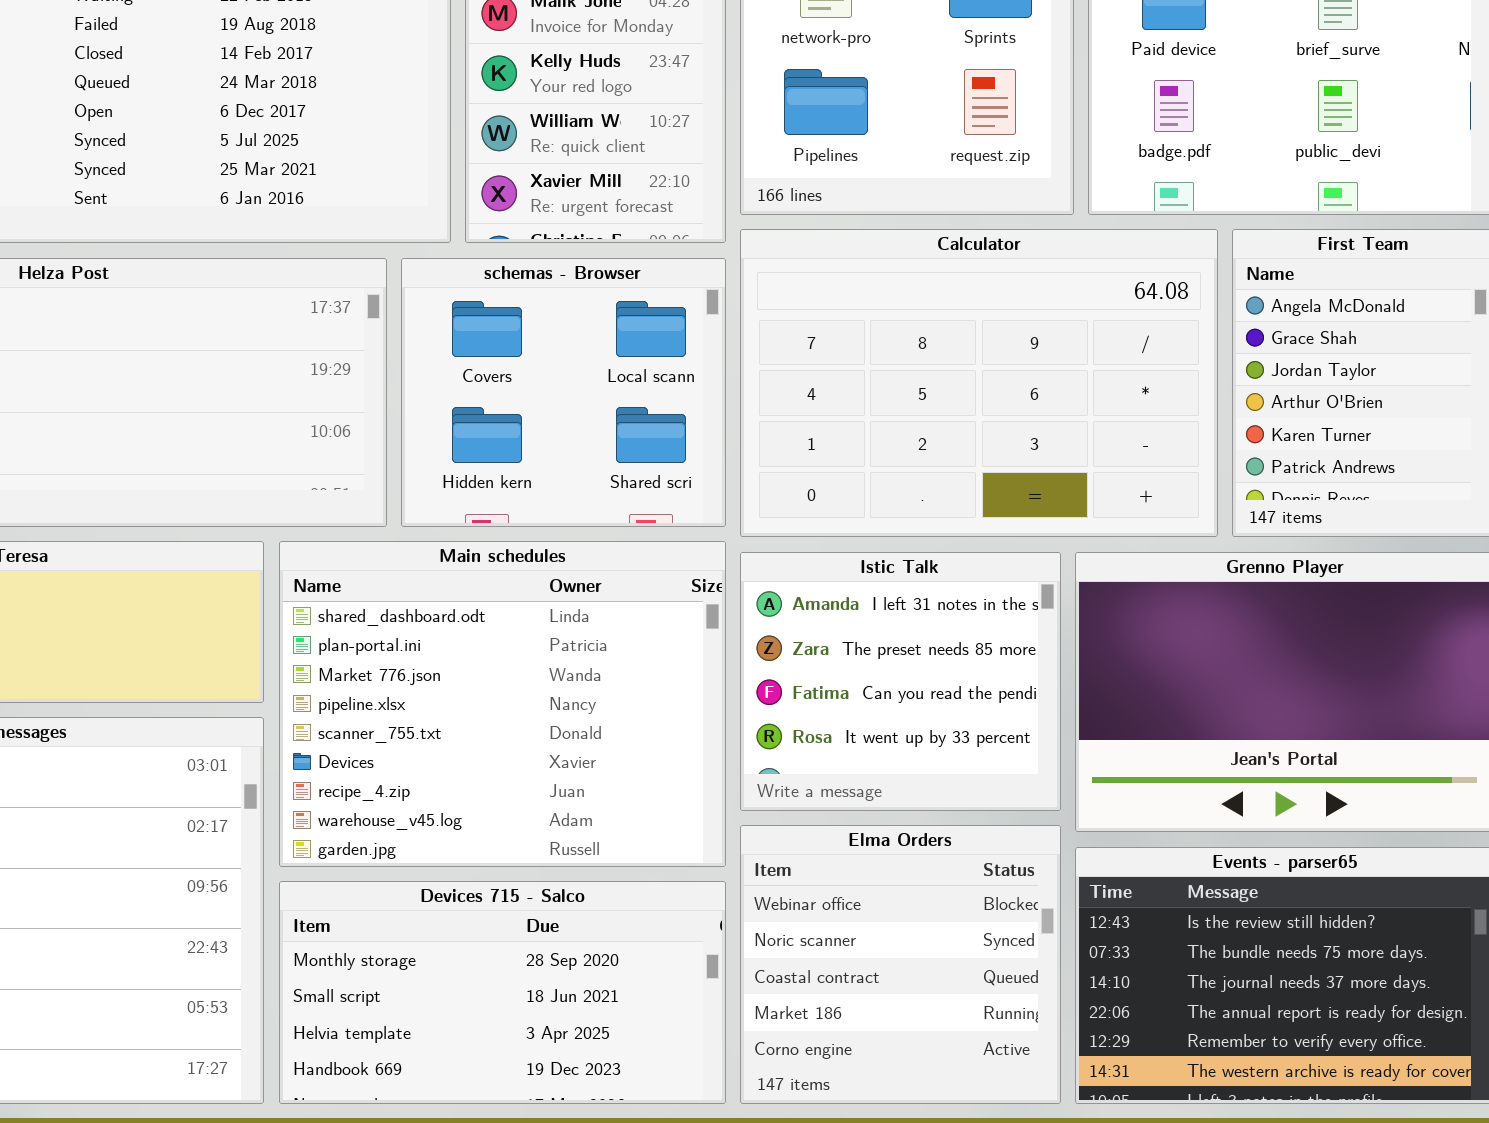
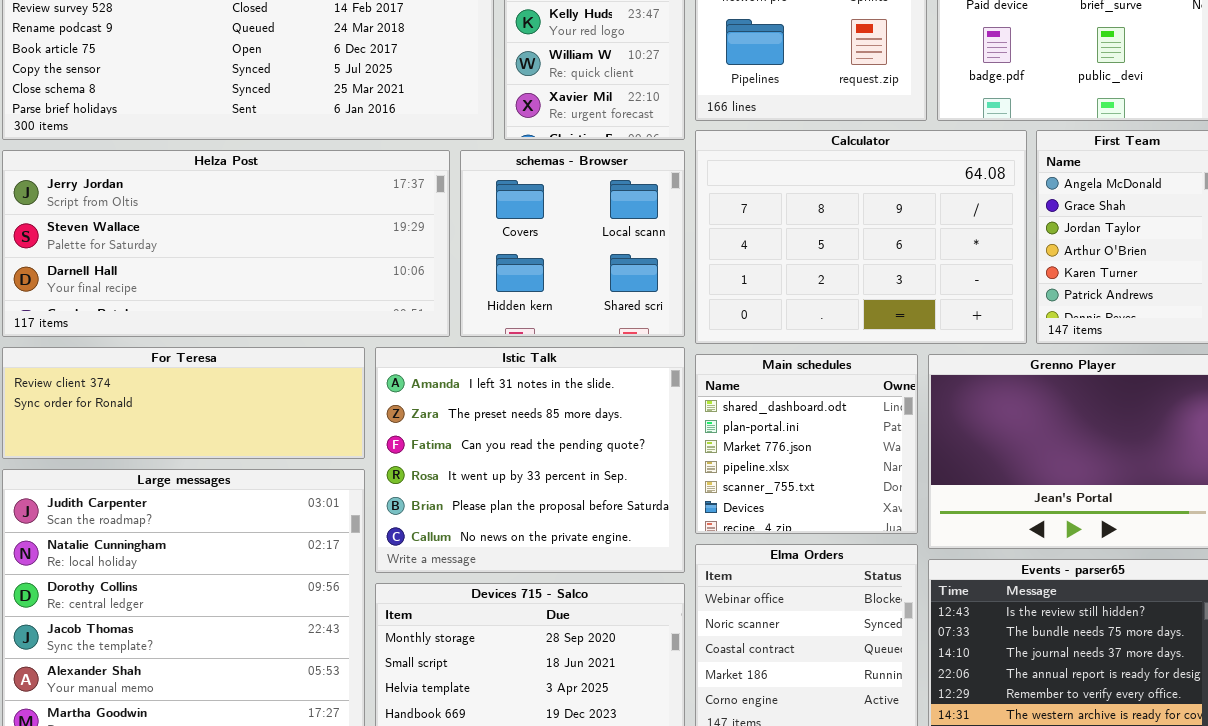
Main schedules: [279,541,726,867] -> [695,354,918,534], moved, resized
Istic Talk: [740,552,1061,811] -> [375,347,685,573], moved, resized

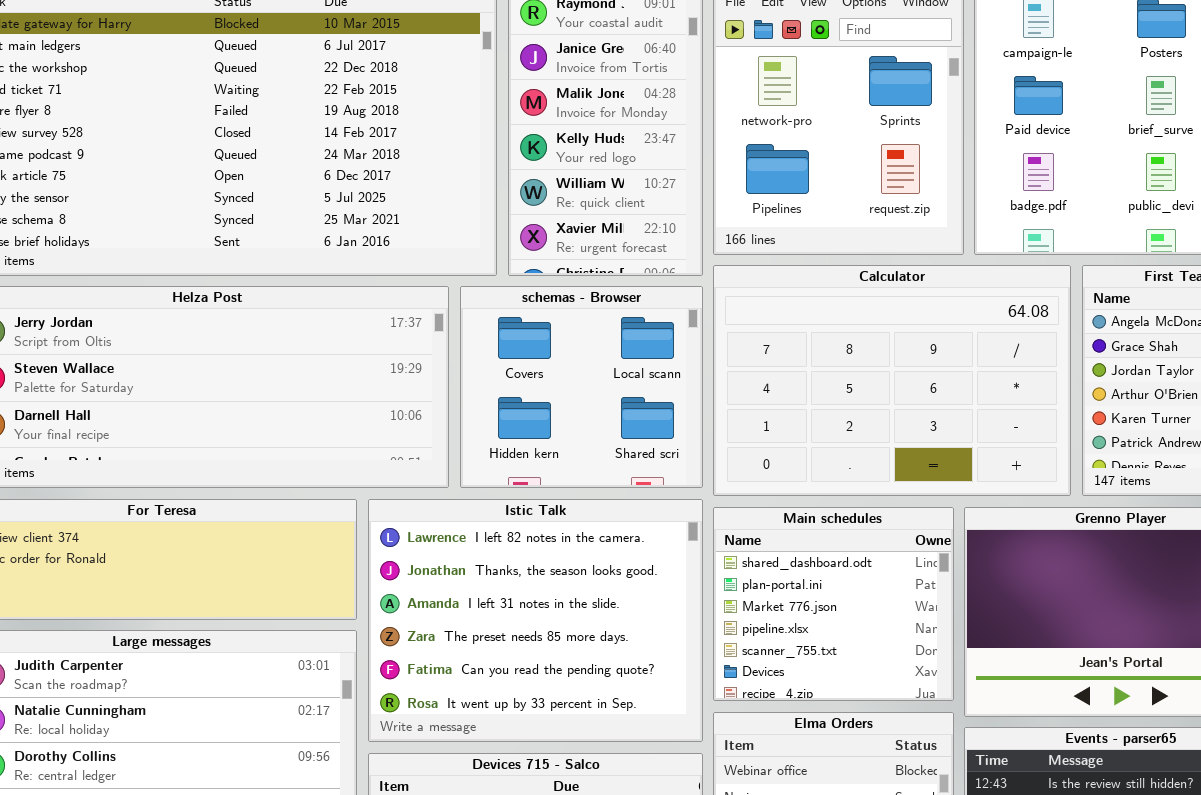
Istic Talk: [375,347,685,573] -> [368,499,703,742], scrolled up 2 rows

